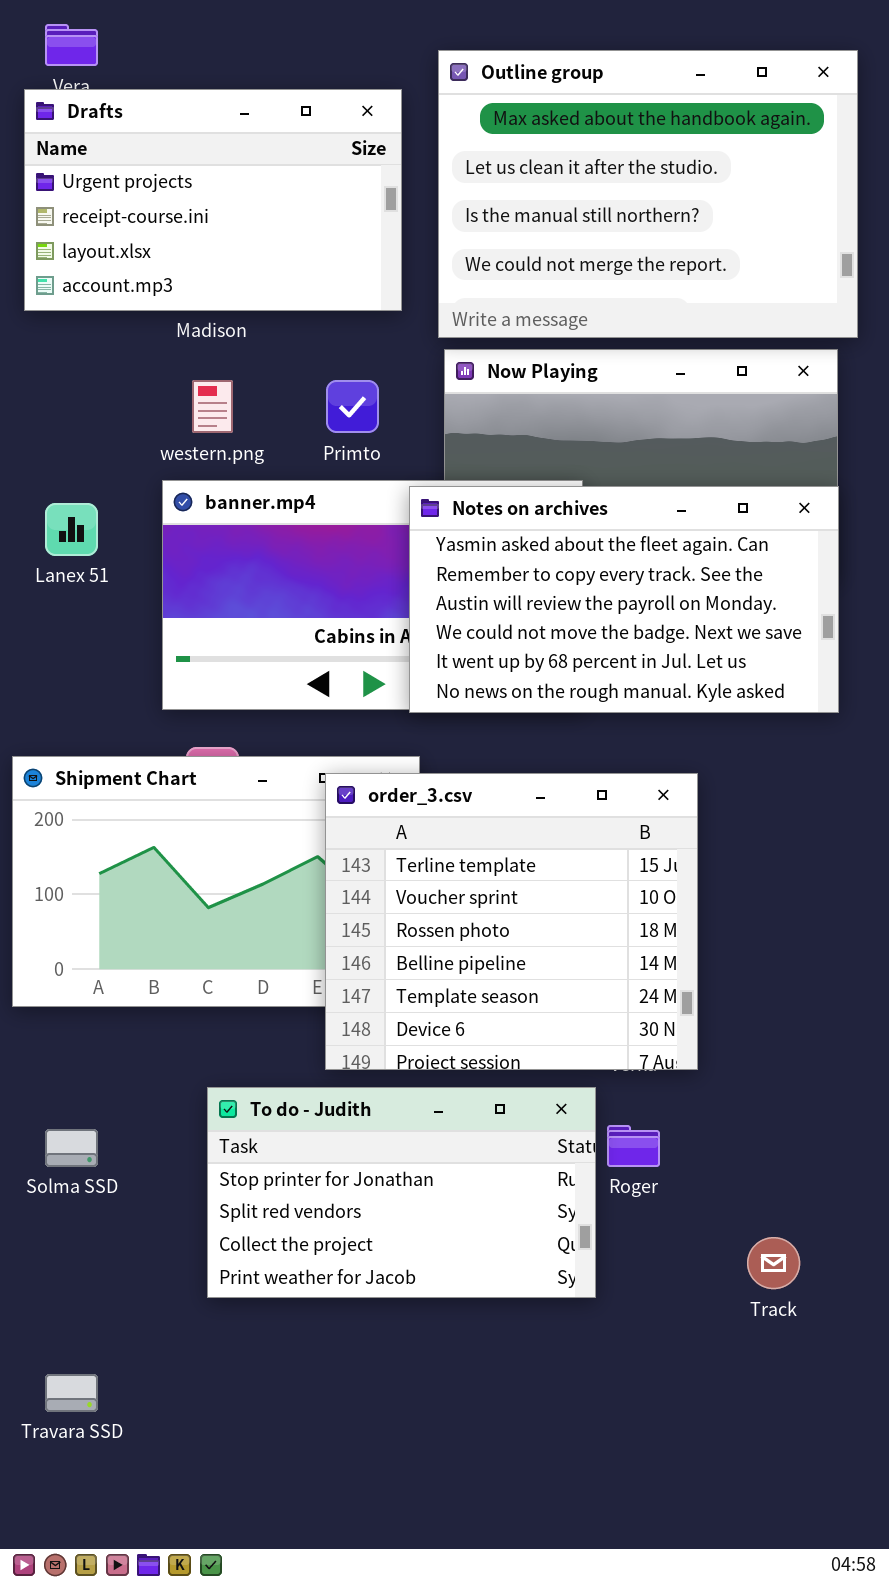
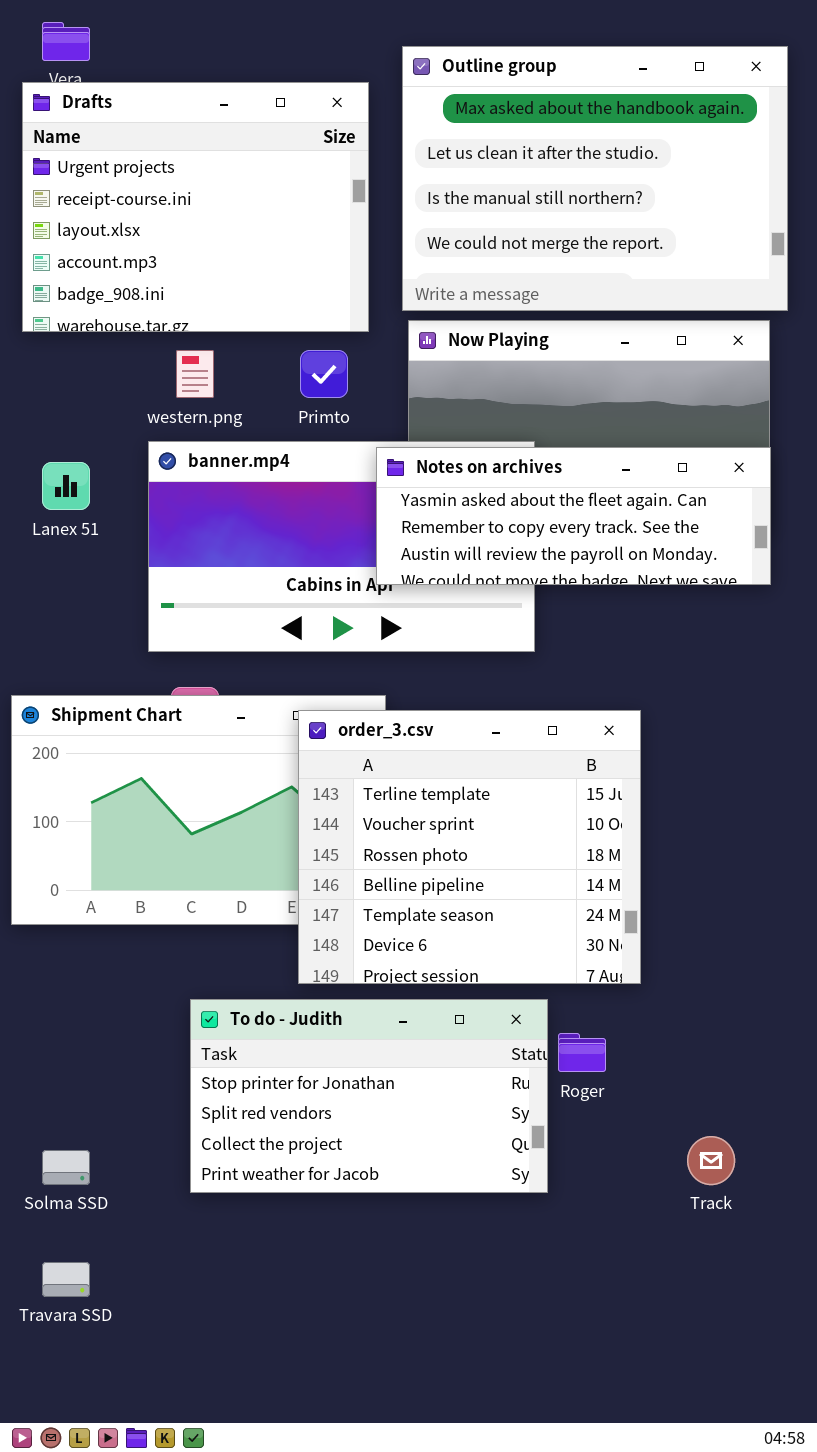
Drafts: [24,89,402,311] -> [22,82,369,332], resized
Notes on archives: [409,486,839,713] -> [376,447,771,585], resized
Solma SSD: [45,1129,98,1167] -> [42,1150,90,1185], moved

